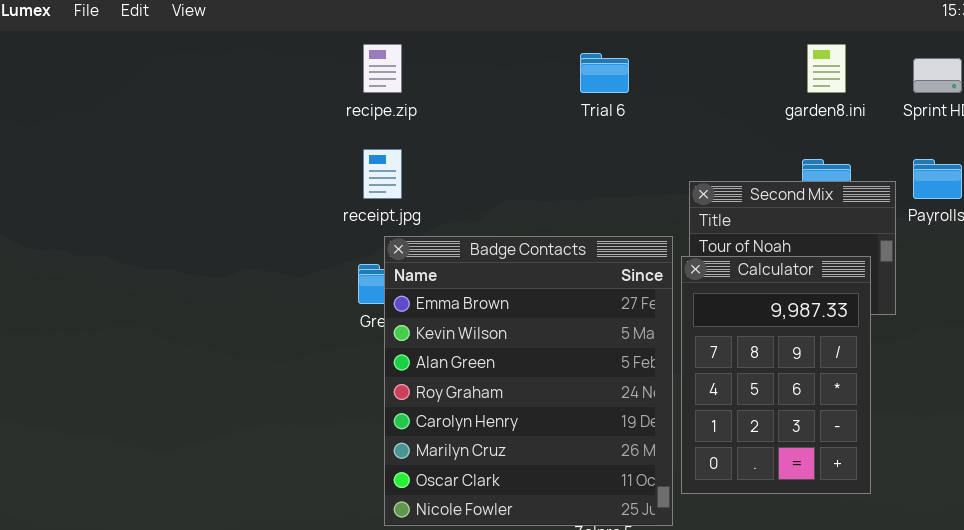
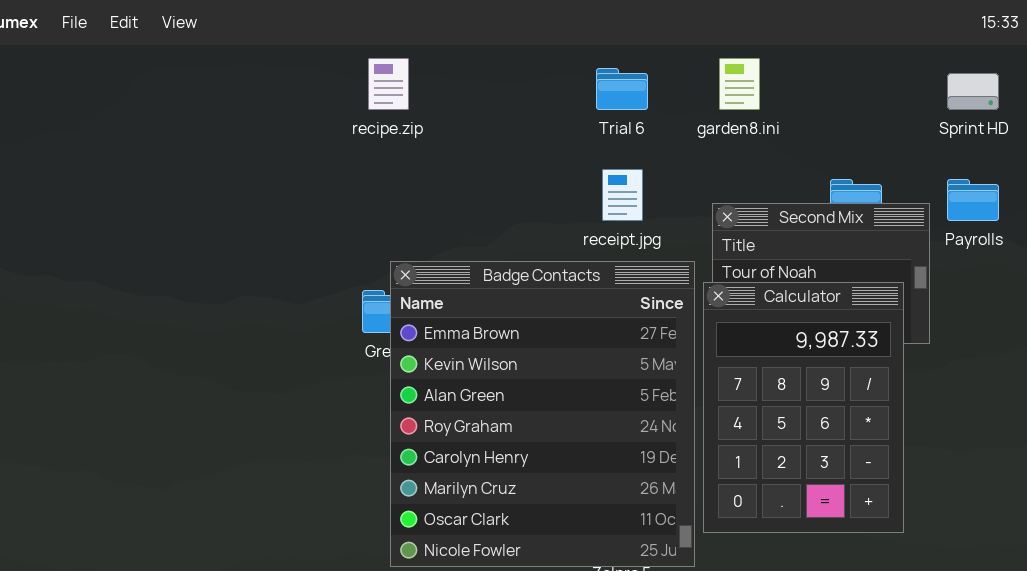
garden8.ini: [807,44,846,93] -> [719,58,760,110], moved
receipt.jpg: [363,149,402,199] -> [602,169,643,221], moved

